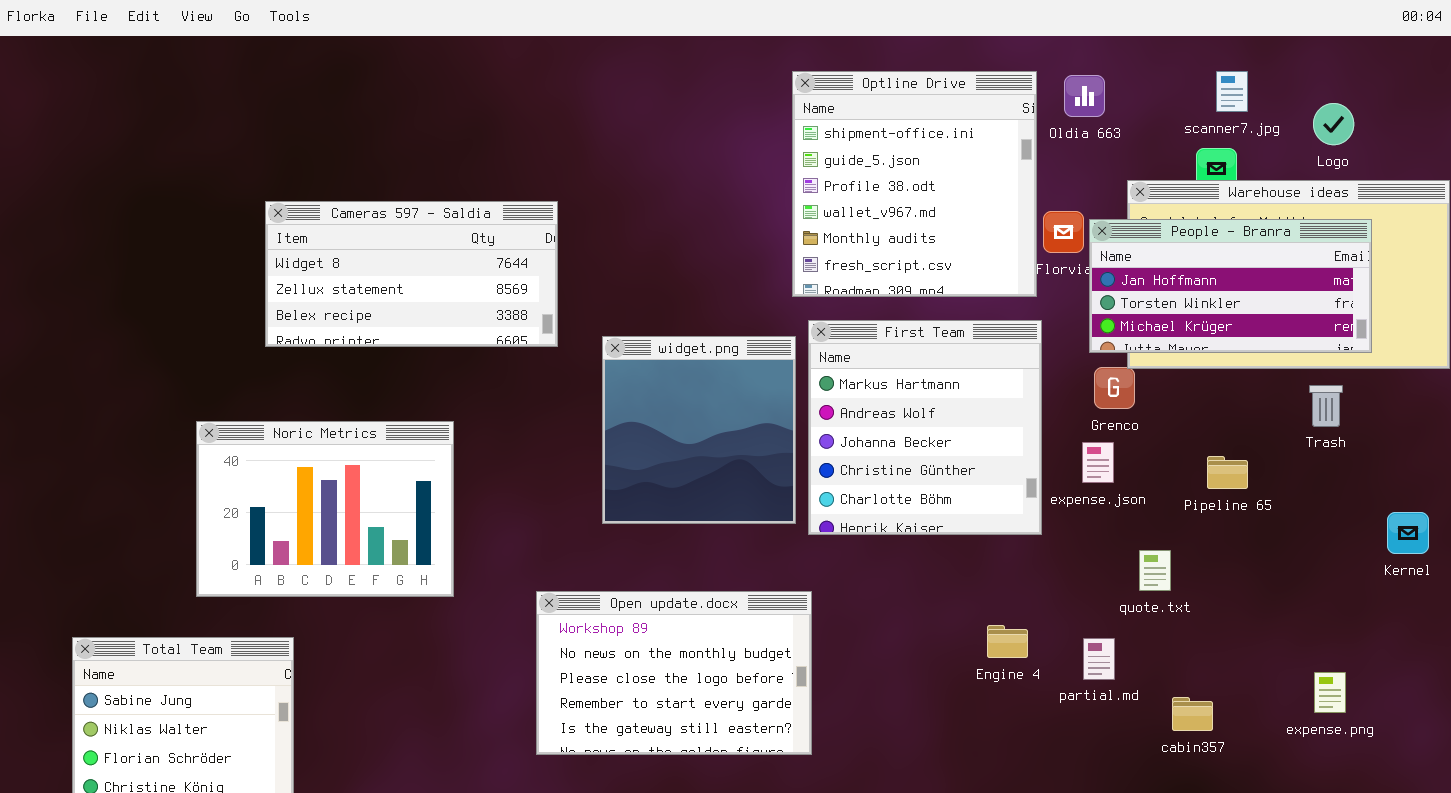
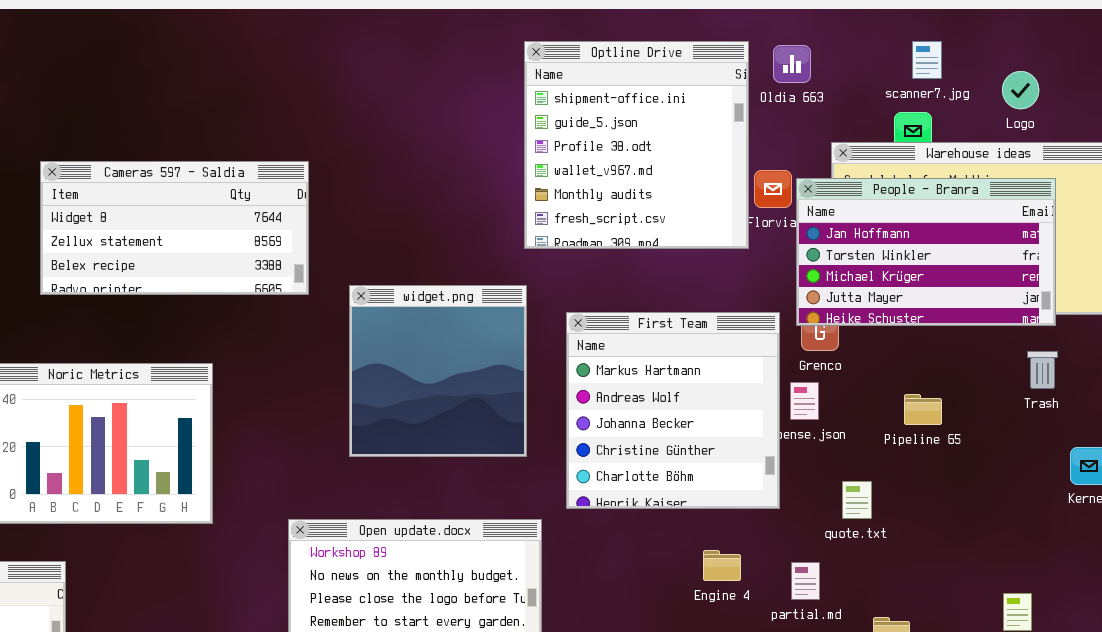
People - Branra: [1089,219,1372,353] -> [796,178,1056,326], resized
First Team: [808,320,1042,535] -> [566,312,780,509], moved
Trash: [1309,385,1343,427] -> [1027,351,1058,389], moved

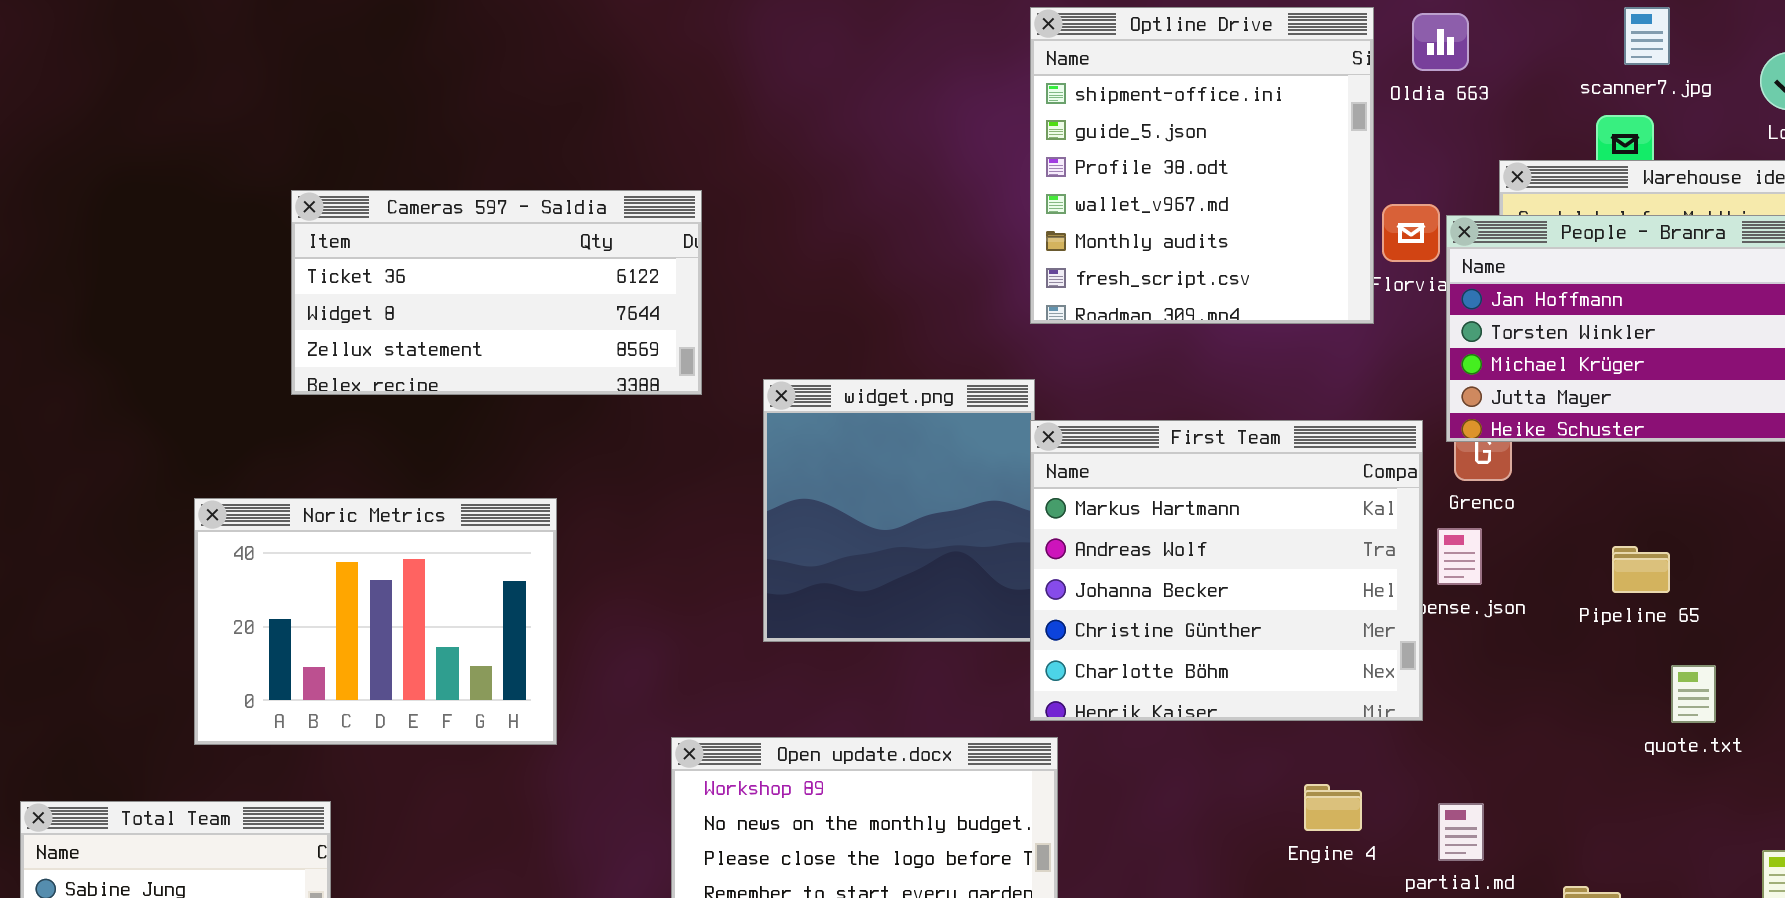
Cameras 597 - Saldia: [40,161,309,295] -> [291,190,702,395], scrolled up 1 row
First Team: [566,312,780,509] -> [1030,420,1423,721], resized
quote.txt: [842,481,872,519] -> [1671,665,1716,723], moved

